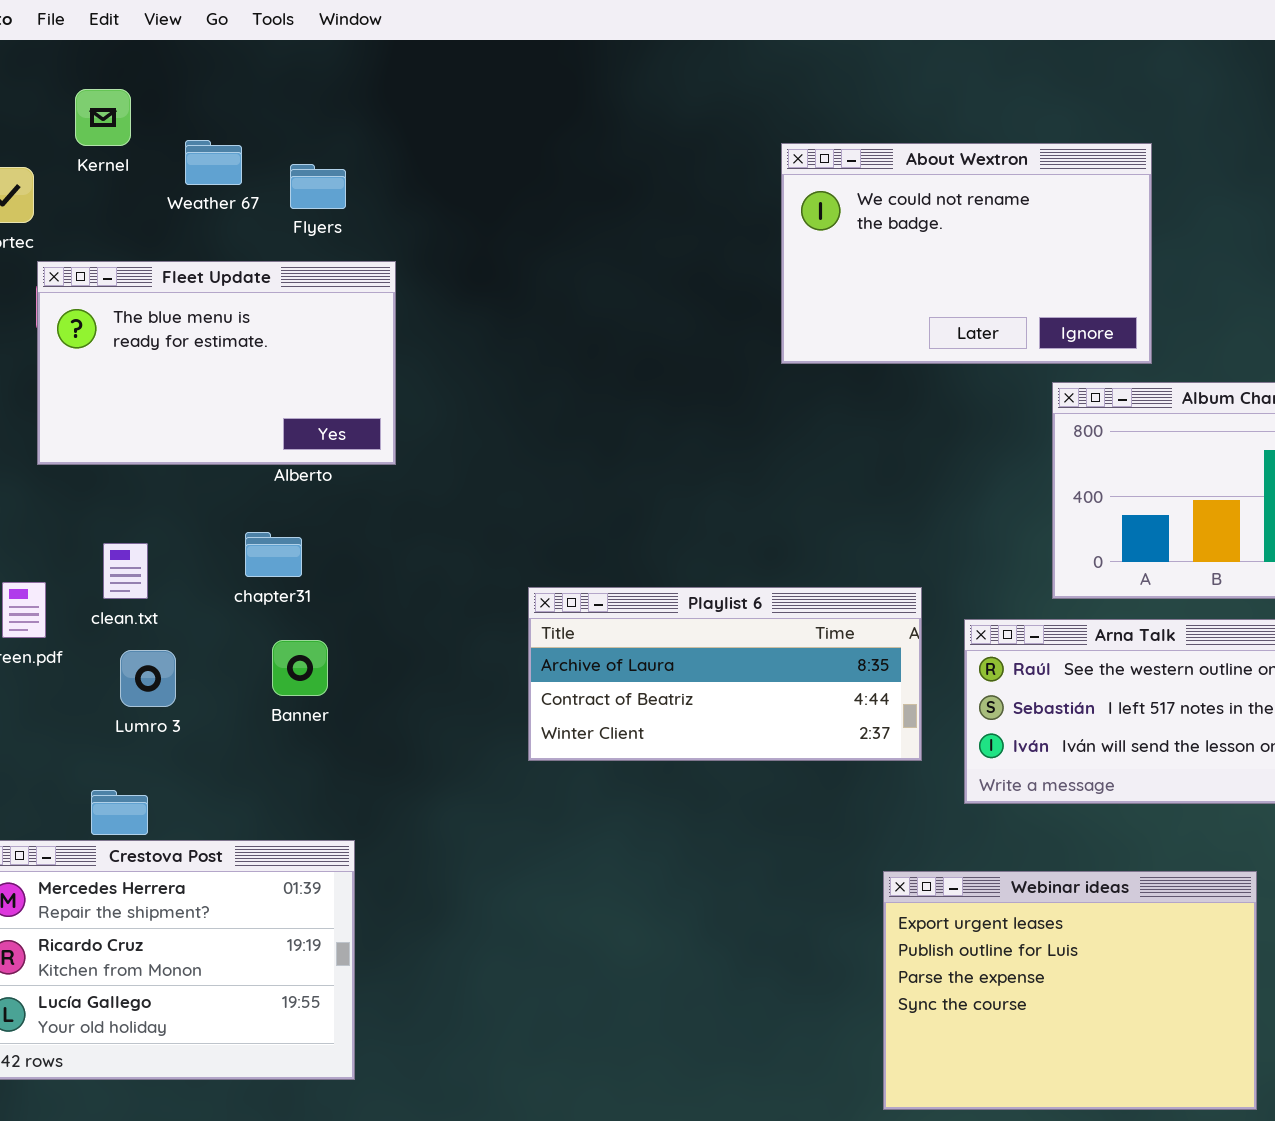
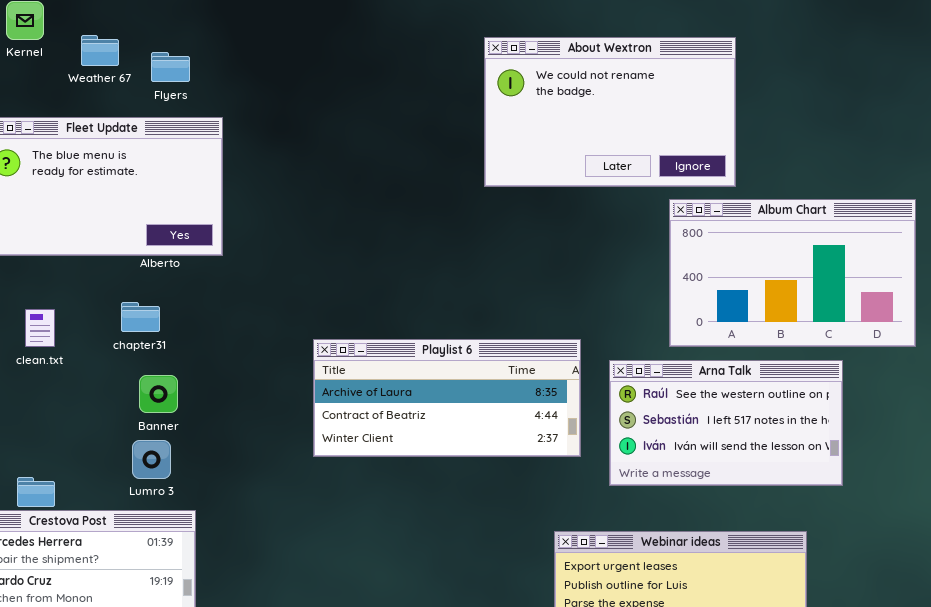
Lumro 3: [120,650,176,707] -> [132,440,171,479], moved

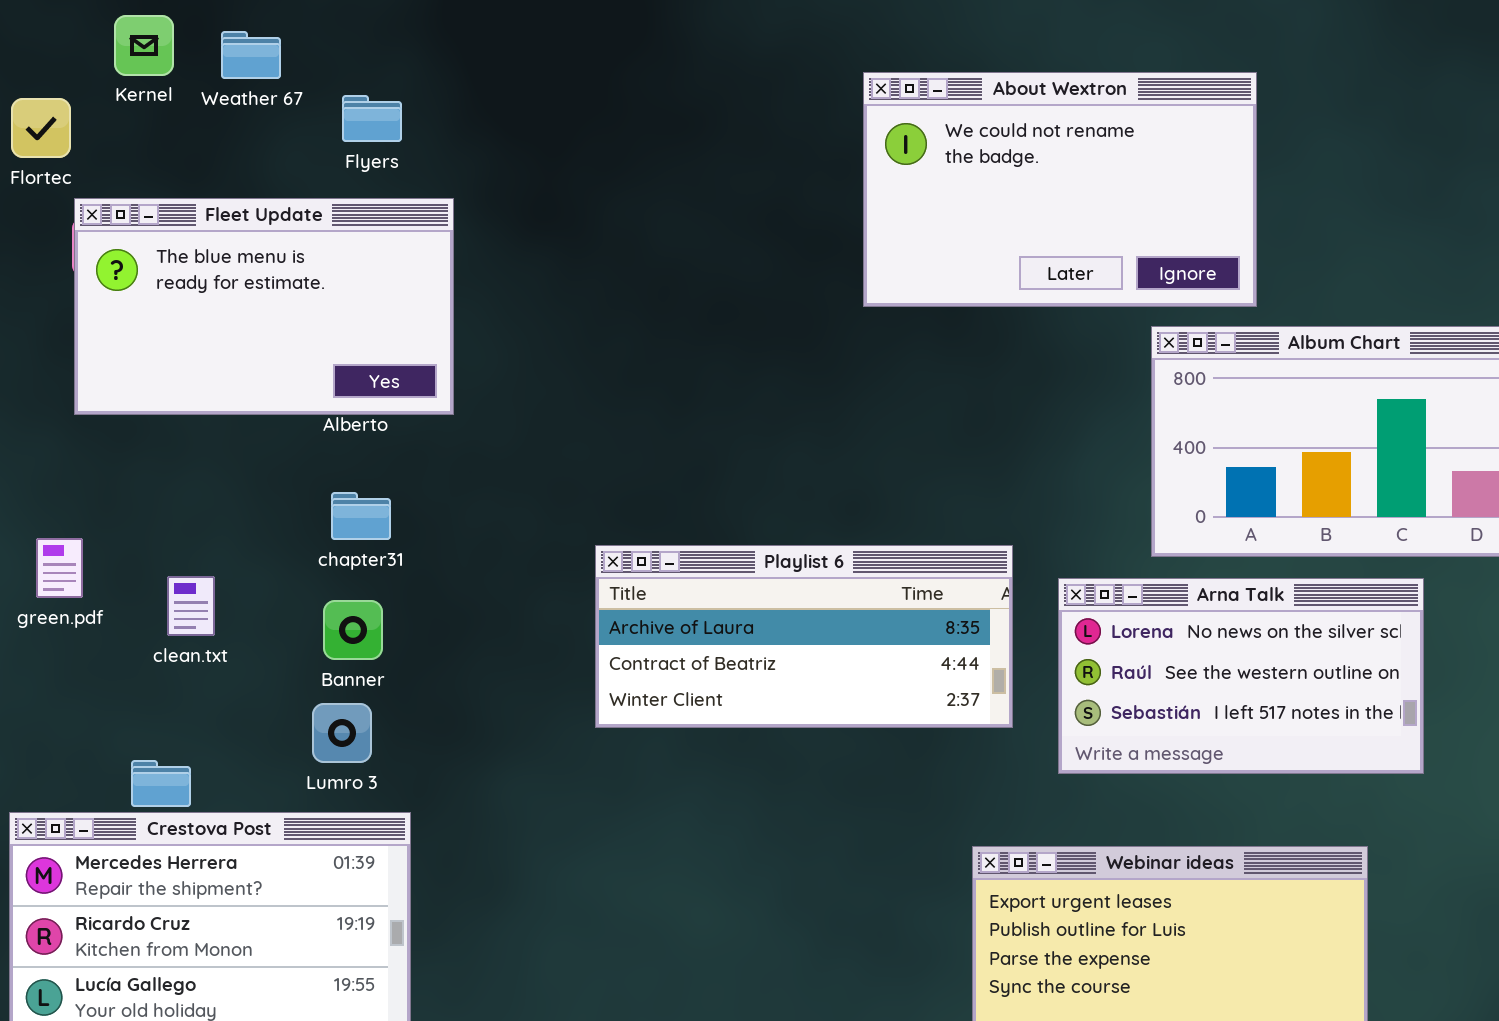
Weather 67: [81,35,119,66] -> [221,31,281,79], moved
chapter31: [121,302,160,332] -> [331,492,391,540], moved
clean.txt: [25,309,55,347] -> [167,576,215,636], moved
Arna Talk: [609,360,843,486] -> [1058,578,1424,774], scrolled up 1 row

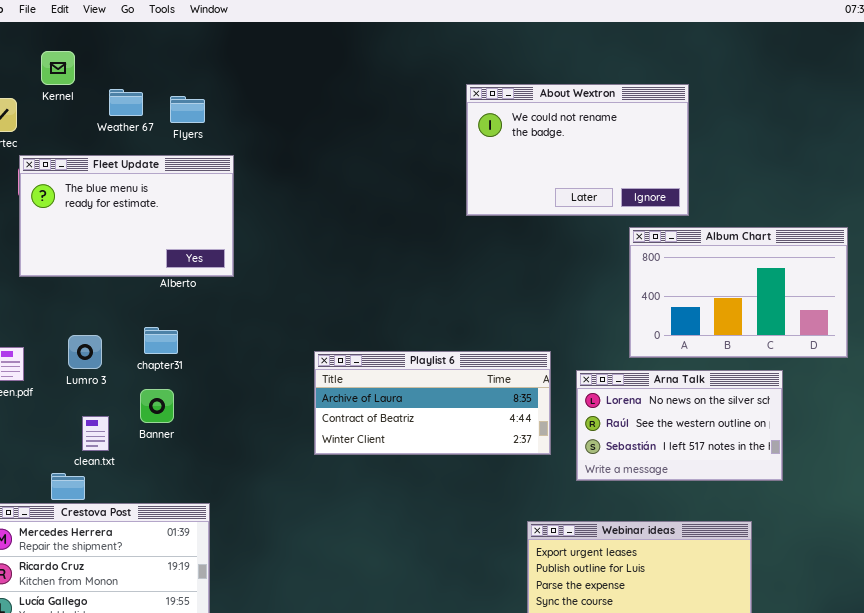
Weather 67: [221,31,281,79] -> [109,89,143,116], moved
chapter31: [331,492,391,540] -> [144,327,178,354], moved
clean.txt: [167,576,215,636] -> [82,416,109,451], moved
Banner: [323,600,383,660] -> [140,389,174,423], moved
Lumro 3: [312,703,372,763] -> [68,335,102,369], moved

